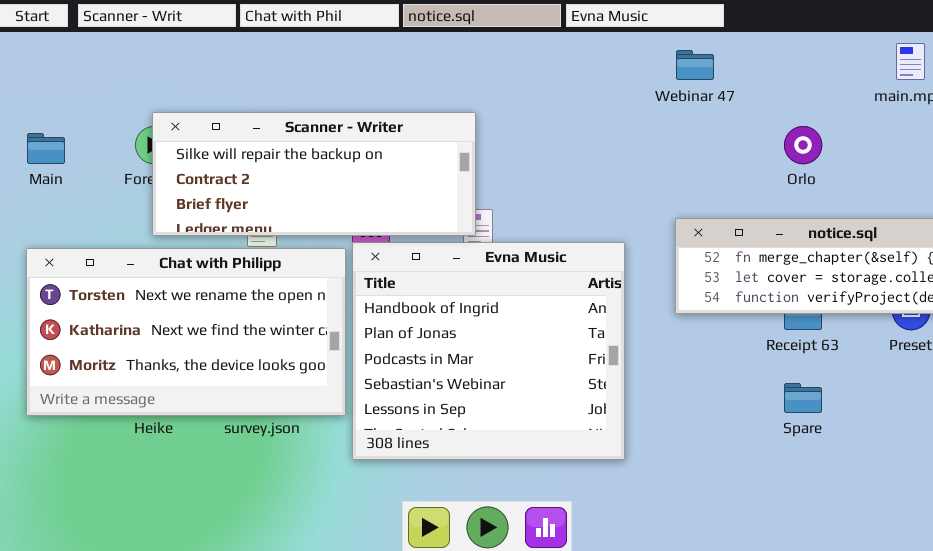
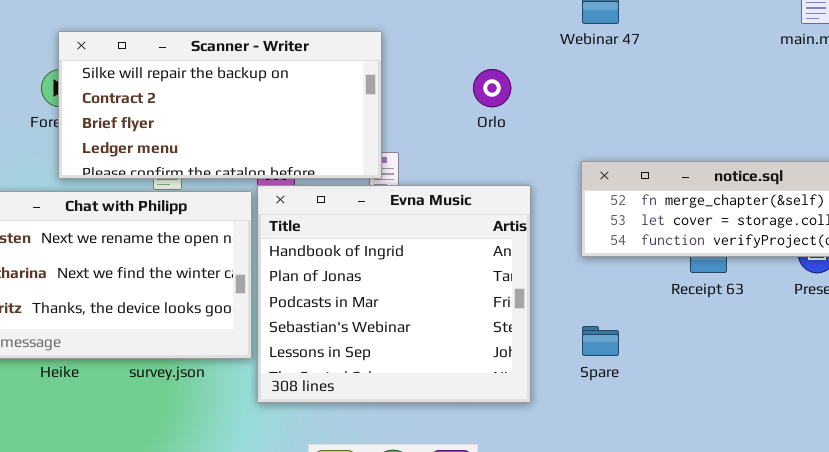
Scanner - Writer: [152,112,476,236] -> [58,31,382,179], resized
Orlo: [784,126,822,164] -> [473,69,511,107], moved
Spare: [784,383,822,413] -> [582,326,619,356], moved

